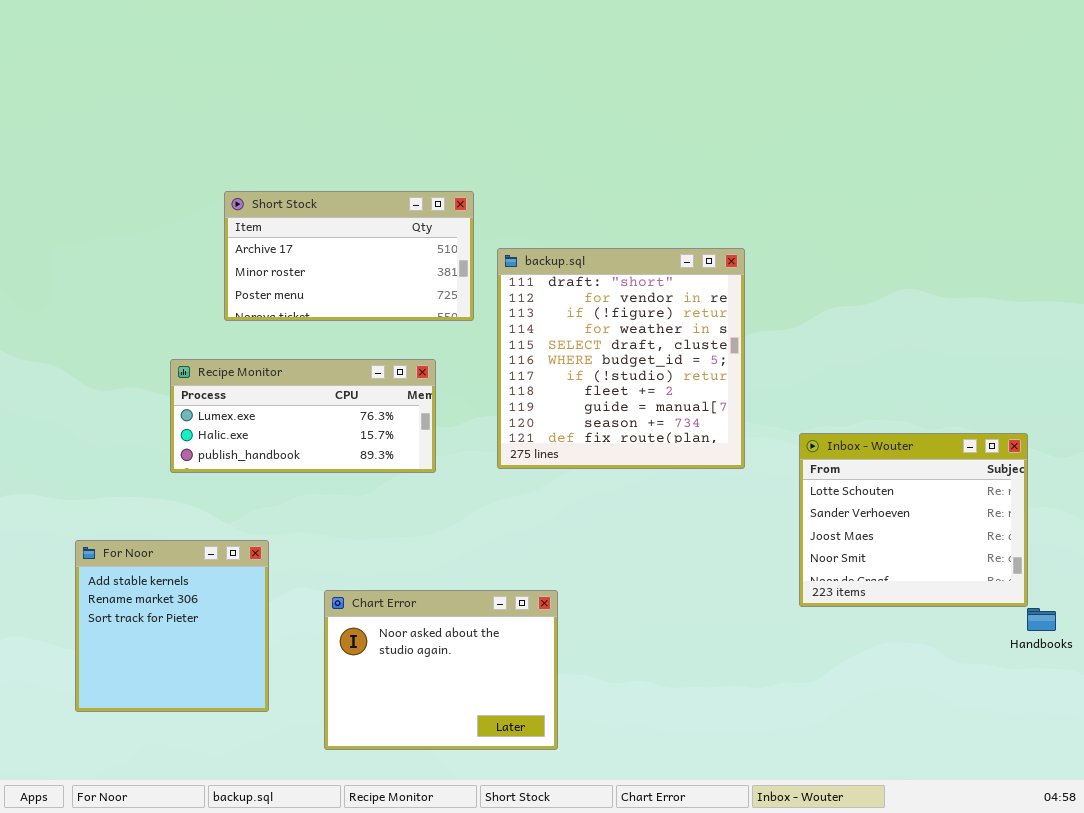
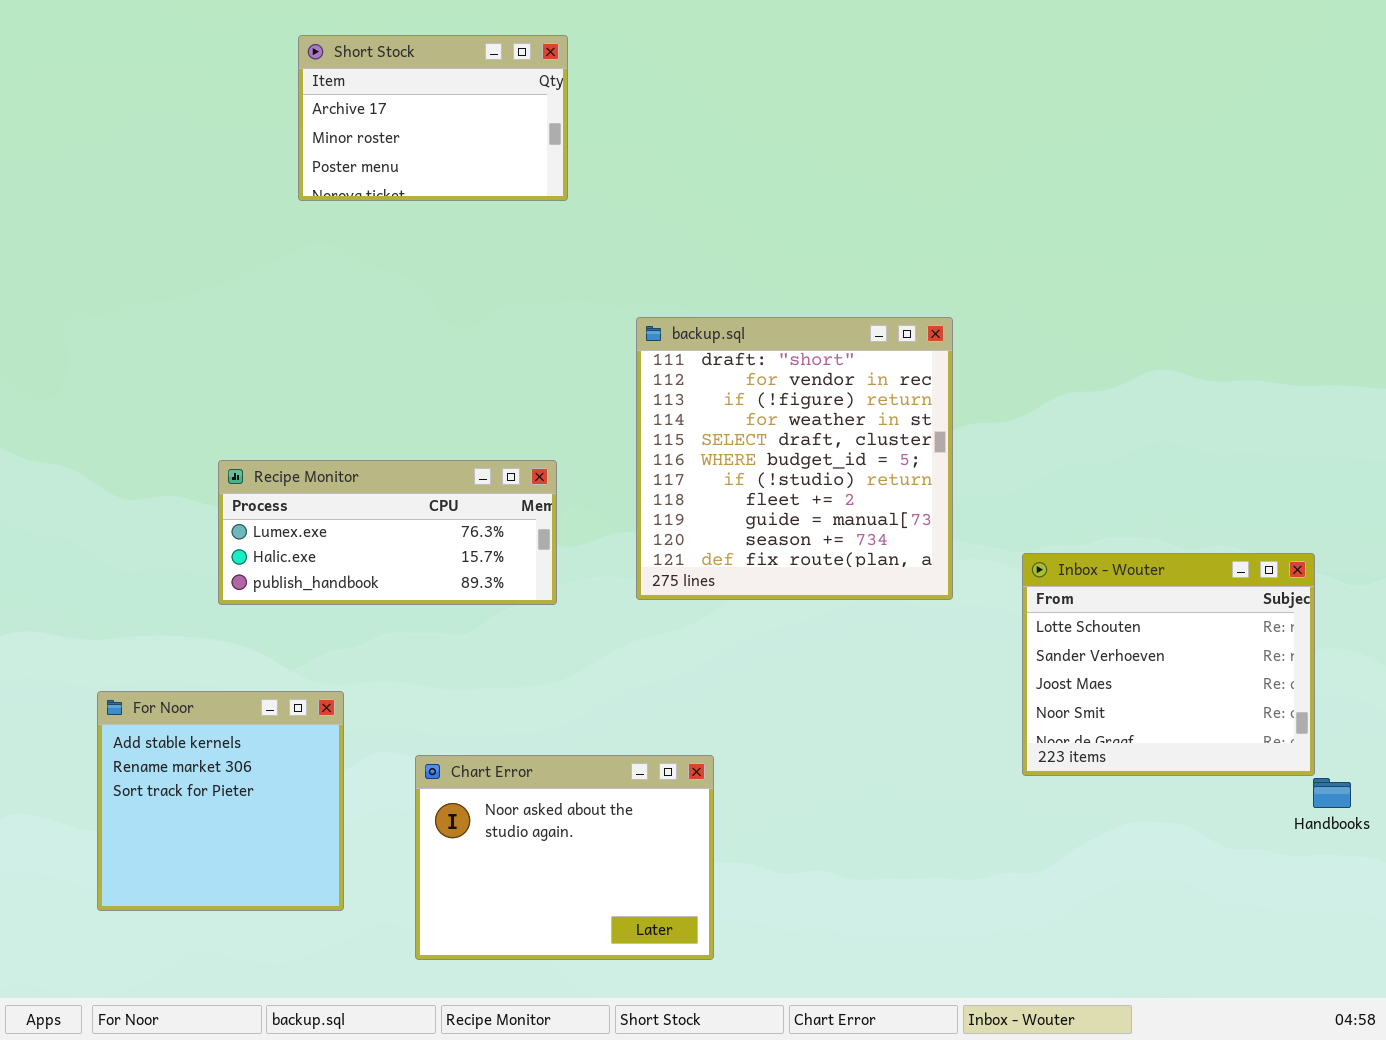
Short Stock: [224,191,474,321] -> [298,35,568,201], moved, resized

